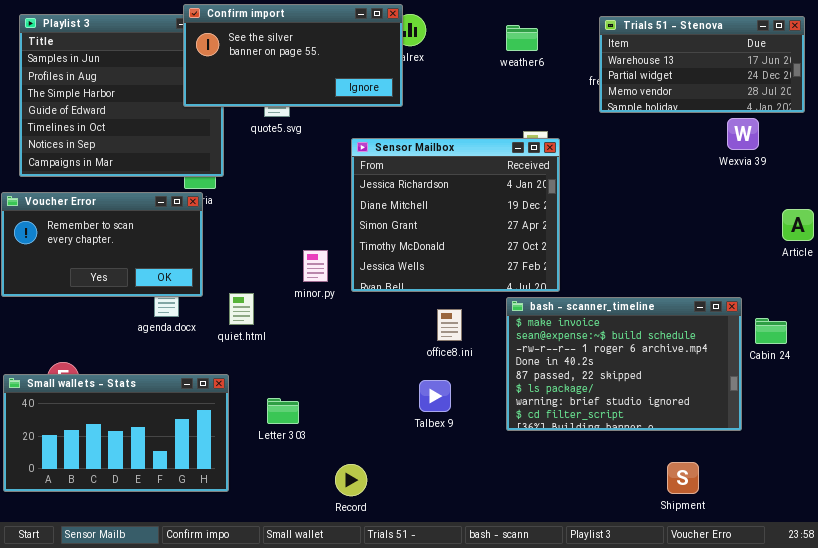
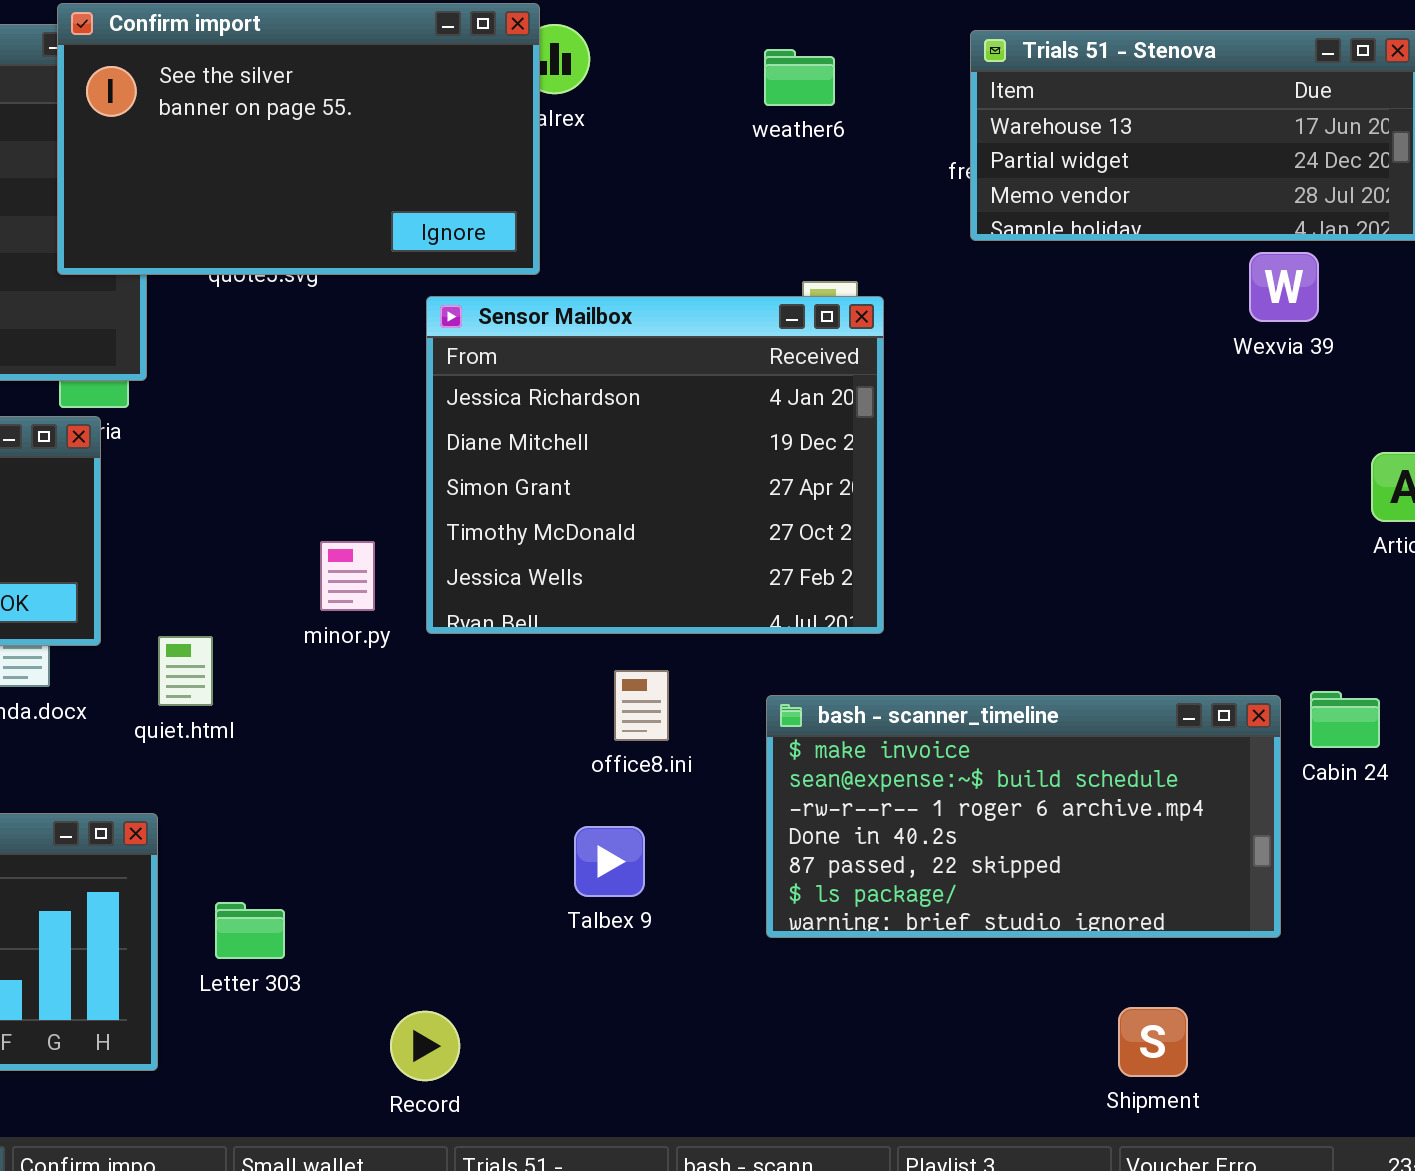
Confirm import: [183,4,403,107] -> [57,3,540,275], resized
bash - scanner_timeline: [506,297,742,431] -> [766,695,1281,938], resized
Letter 303: [267,398,299,424] -> [215,902,285,959], moved

